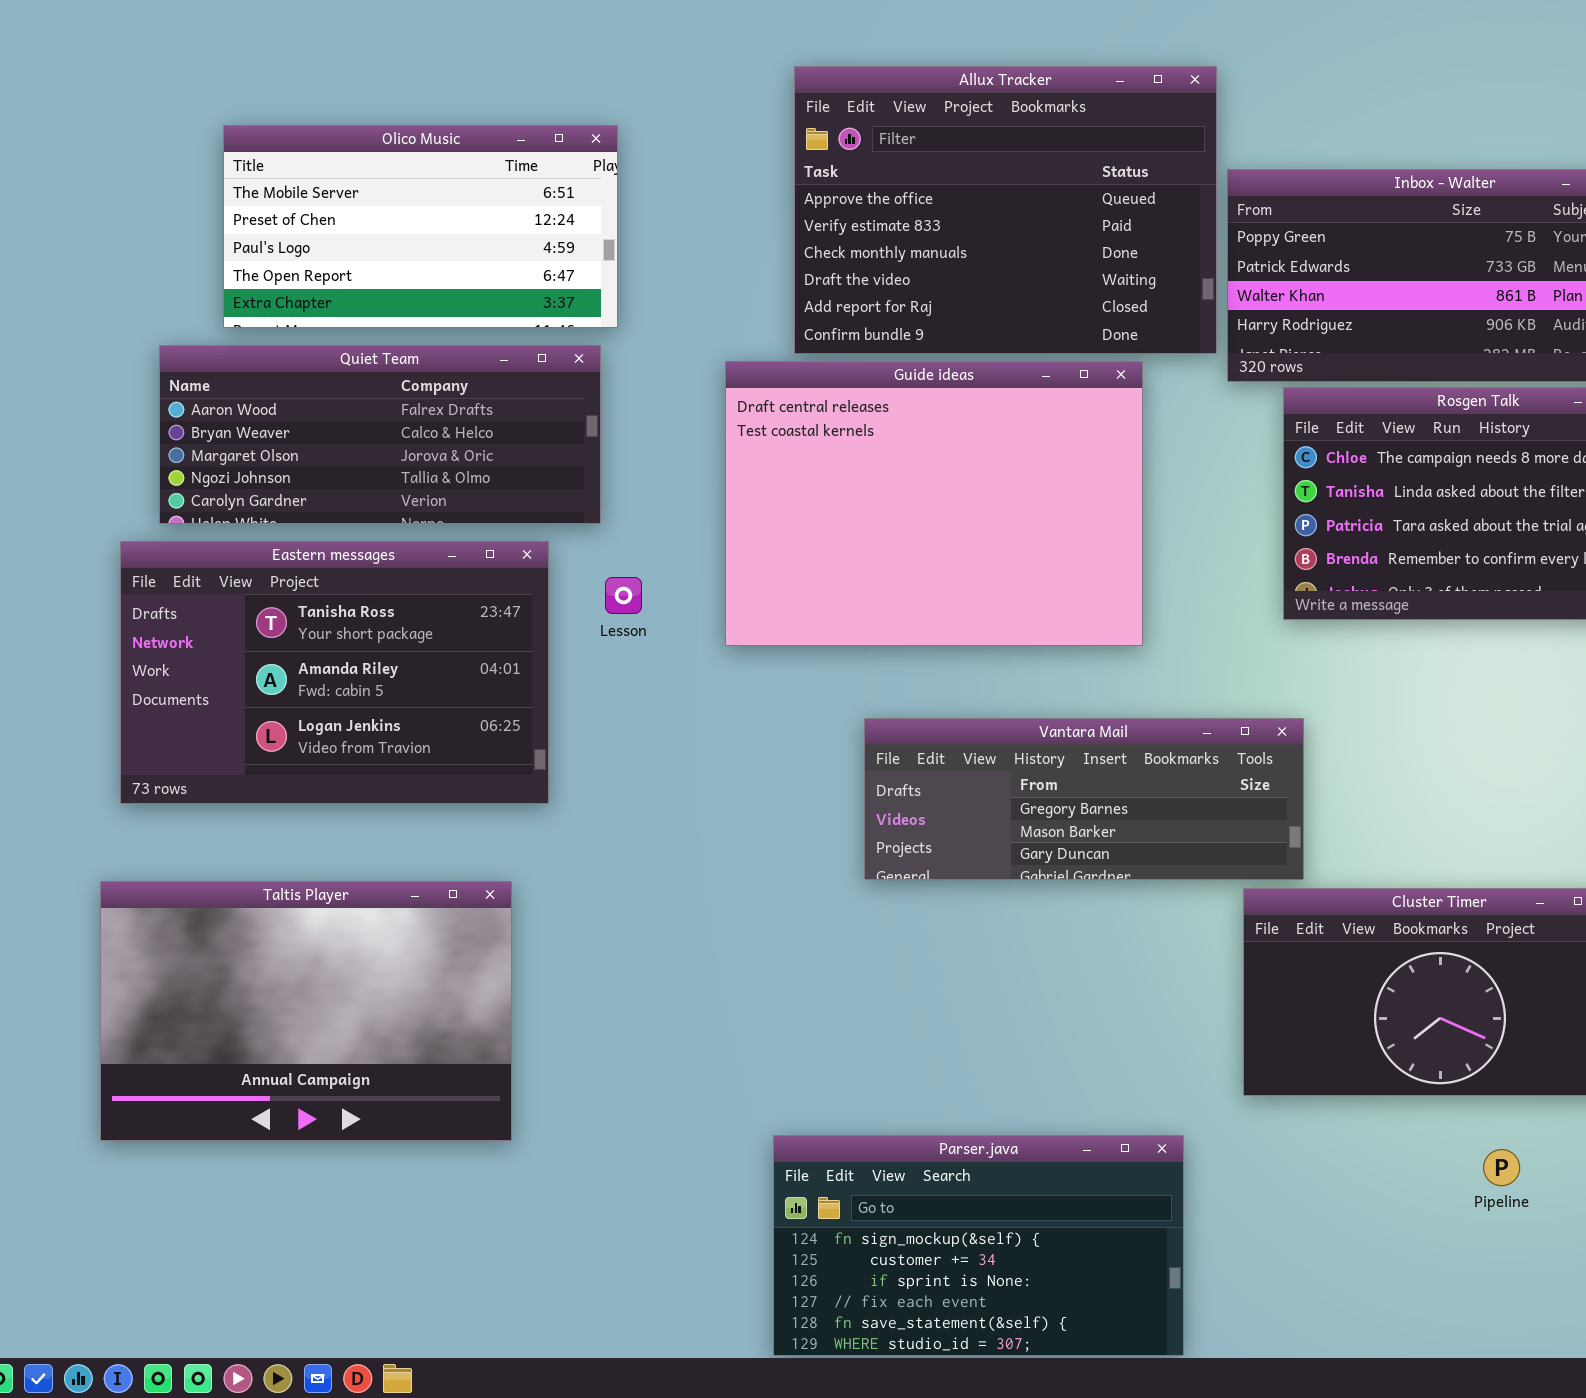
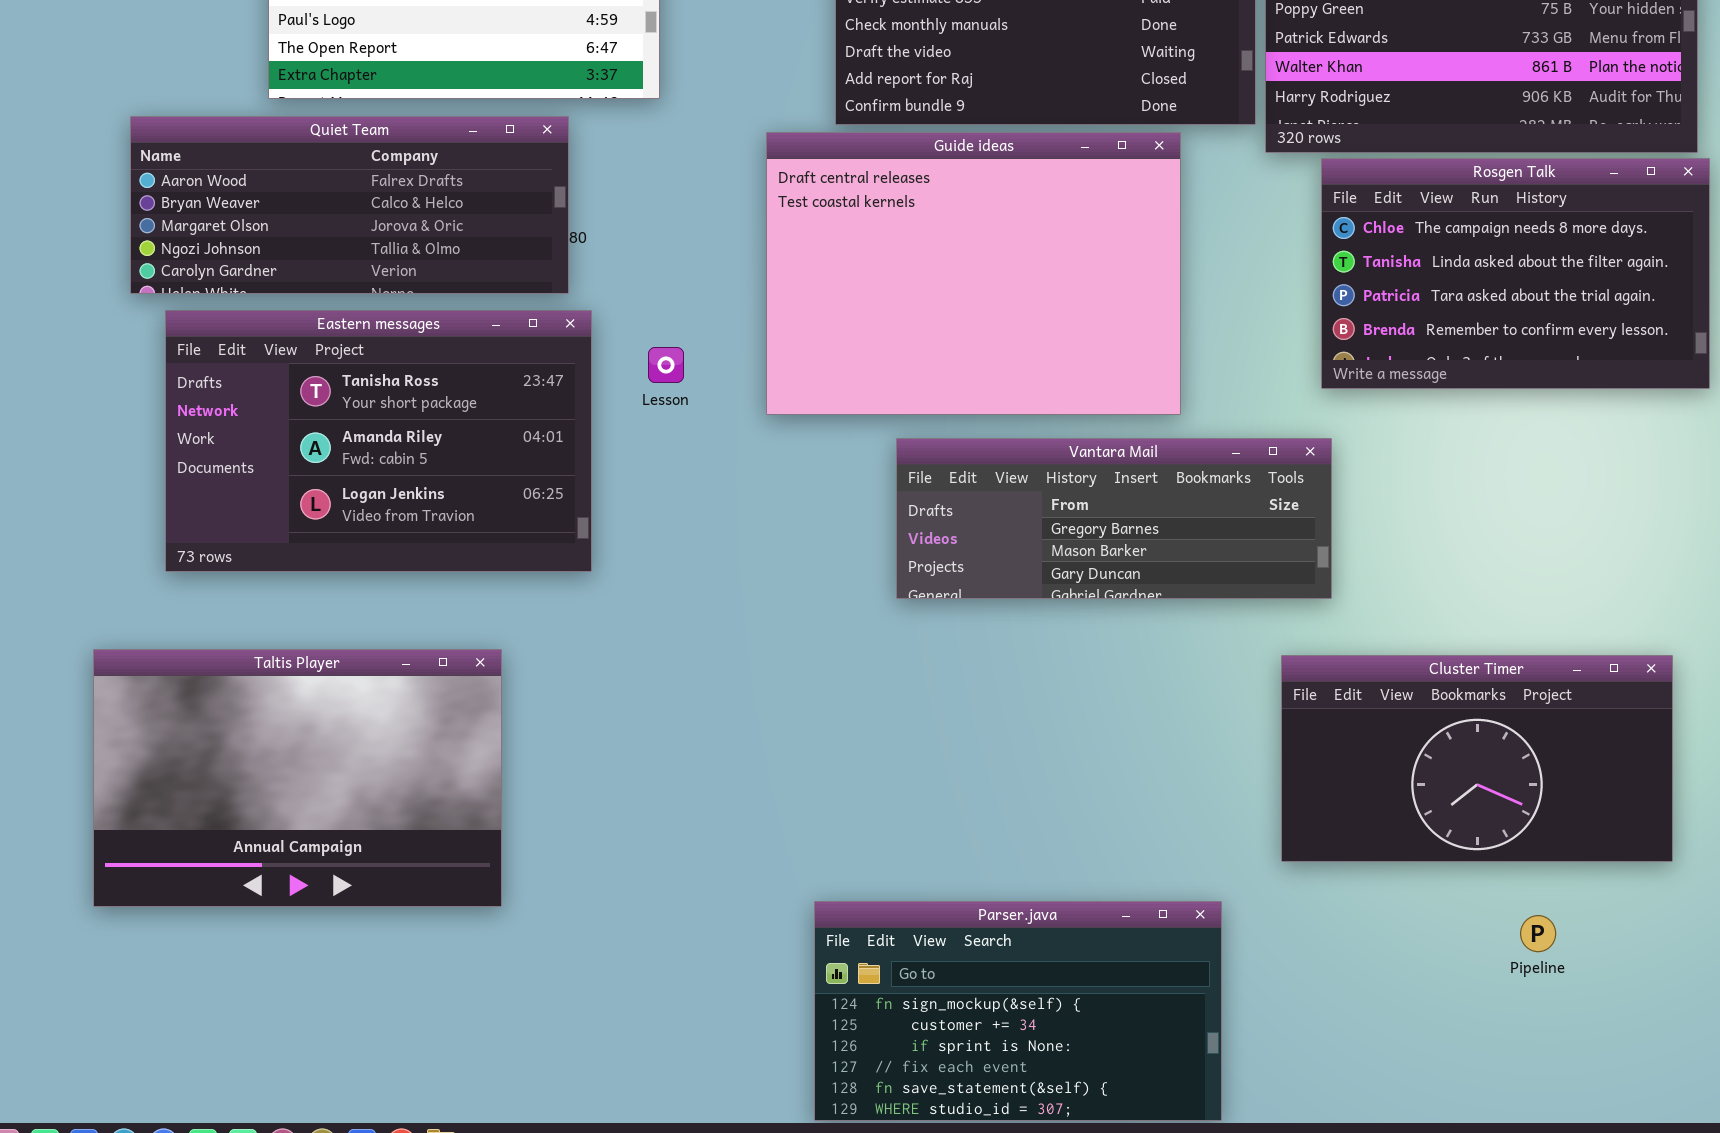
Quiet Team: [159,345,601,524] -> [130,116,569,294], moved
Vantara Mail: [864,718,1304,880] -> [896,438,1332,599], moved
Taltis Player: [100,881,512,1141] -> [93,649,502,907], moved

